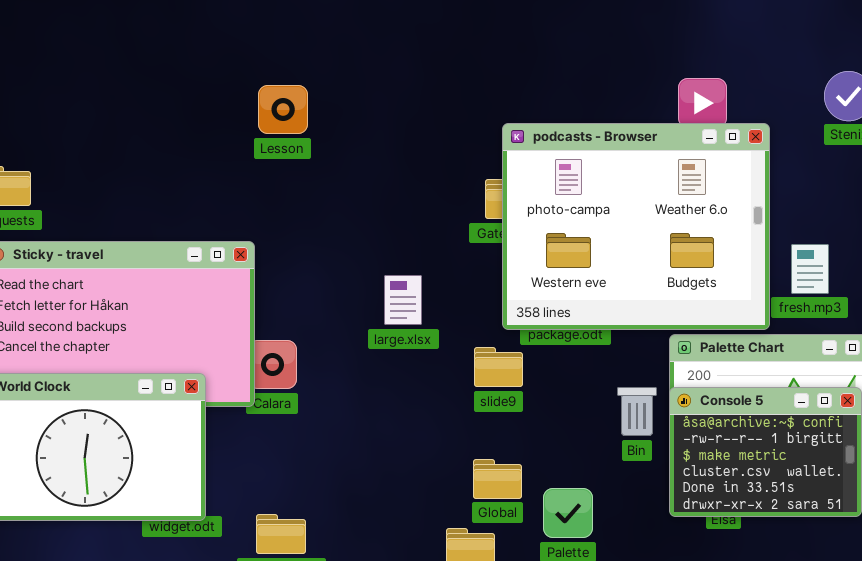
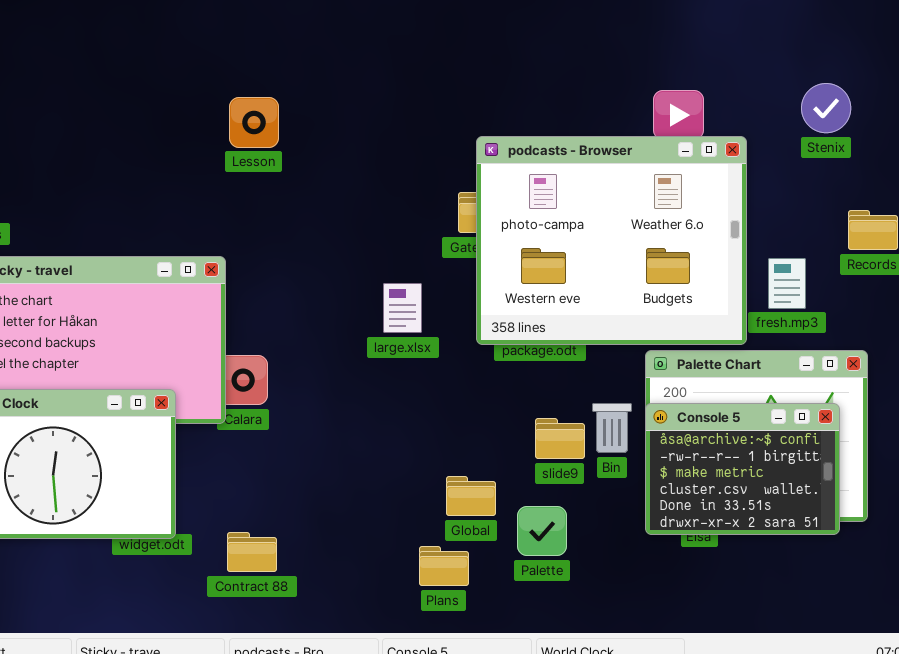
large.xlsx: [384,275,422,325] -> [383,283,422,333], moved
slide9: [474,347,523,387] -> [535,418,585,459], moved

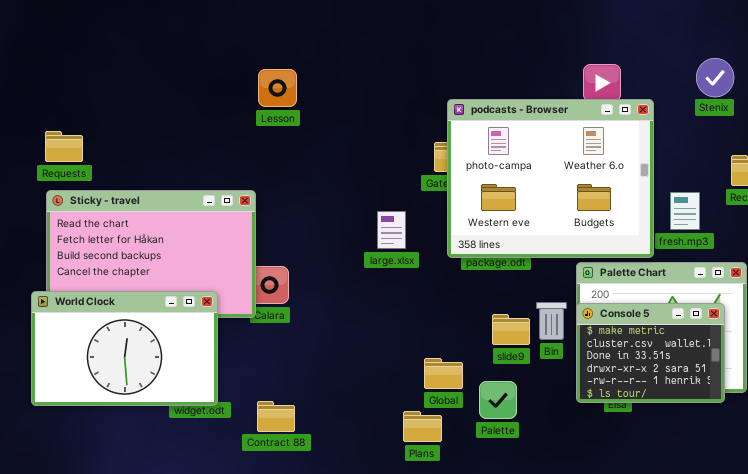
Console 5: [645,403,840,535] -> [576,303,725,403], scrolled down 2 rows

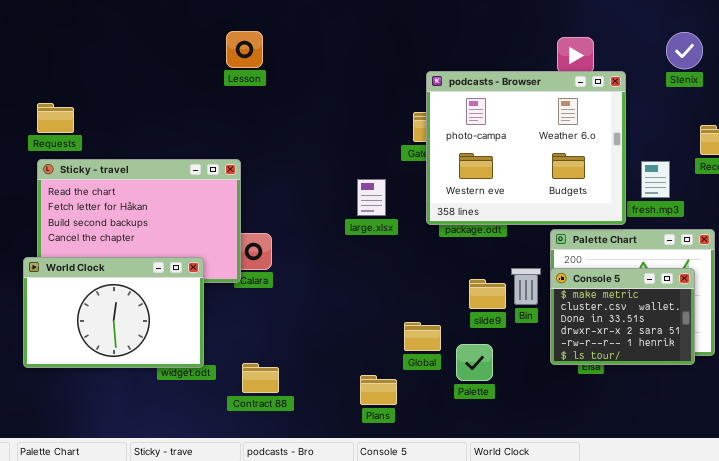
Lesson: [258,69,297,107] -> [226,31,263,68], moved
Plans: [403,411,442,442] -> [360,375,397,405], moved

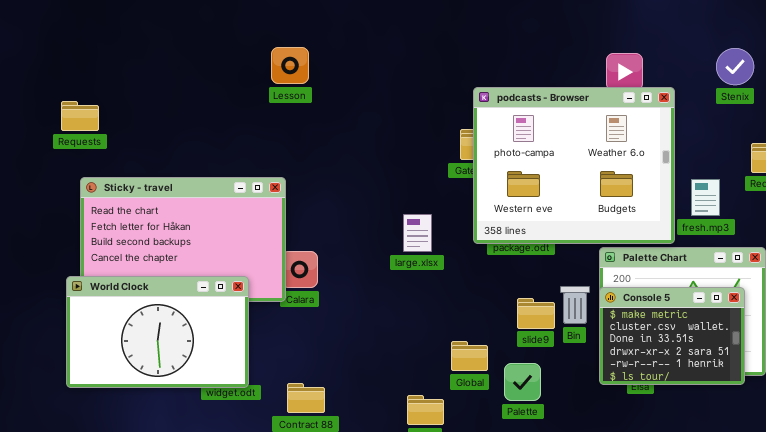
Requests: [37,103,74,133] -> [61,101,99,131], moved
large.xlsx: [357,179,386,216] -> [403,214,432,252], moved

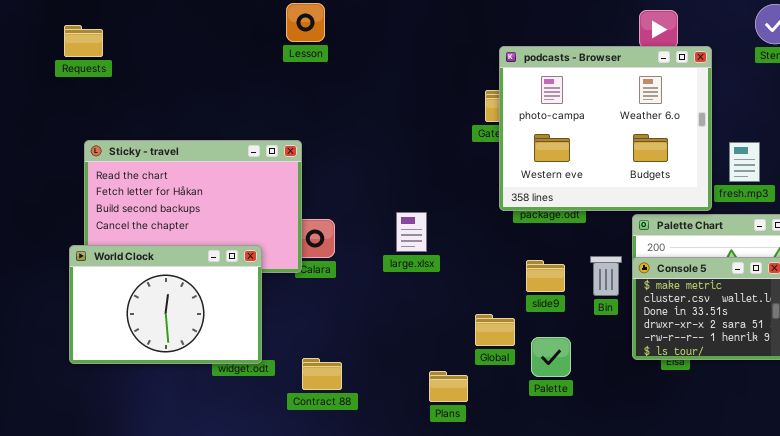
Requests: [61,101,99,131] -> [64,25,103,57], moved
large.xlsx: [403,214,432,252] -> [396,212,427,252], moved
slide9: [517,298,555,329] -> [526,260,565,292], moved

